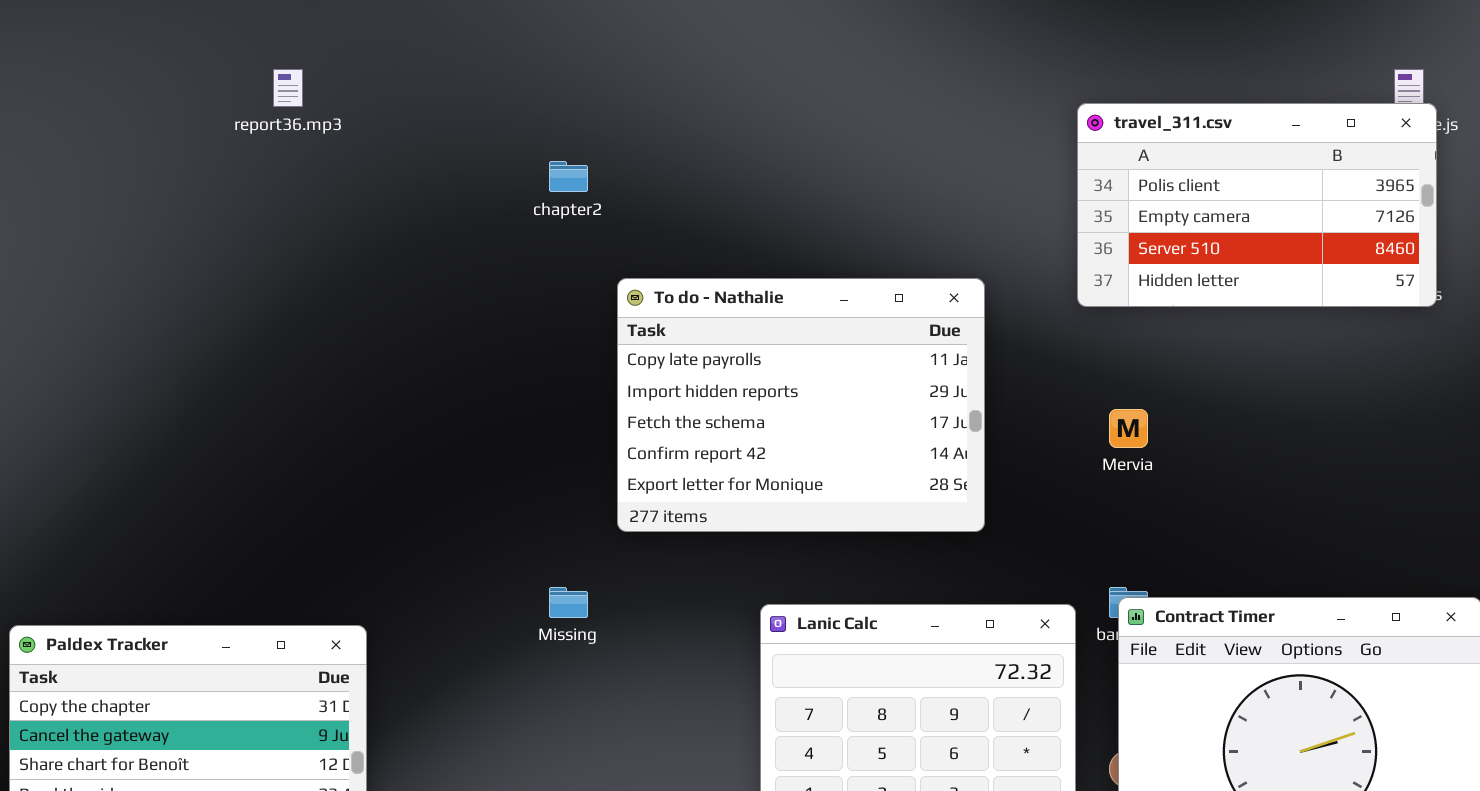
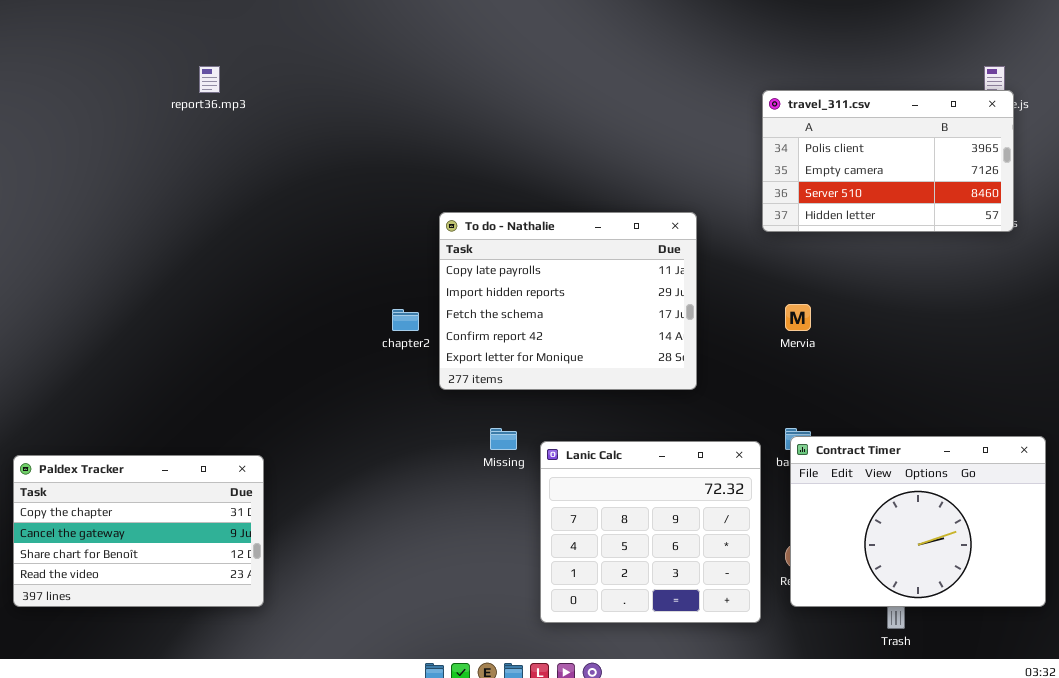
chapter2: [549,161,588,192] -> [392,309,419,331], moved
Missing: [549,587,588,618] -> [490,428,517,450], moved

